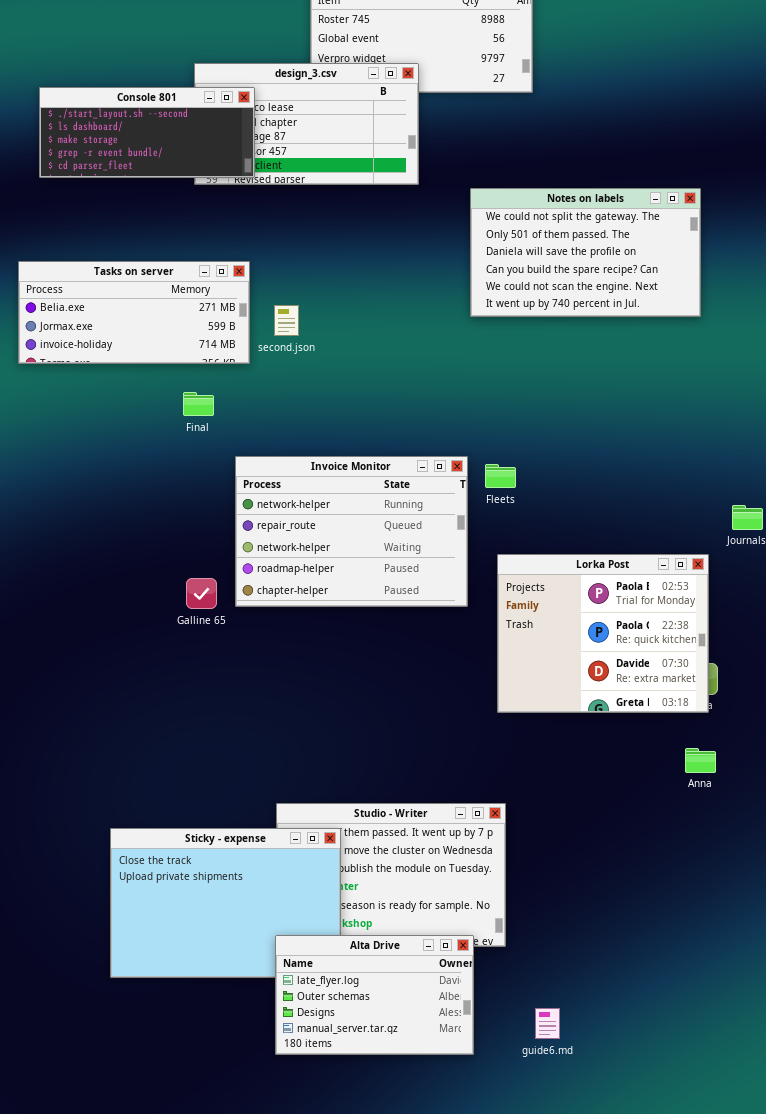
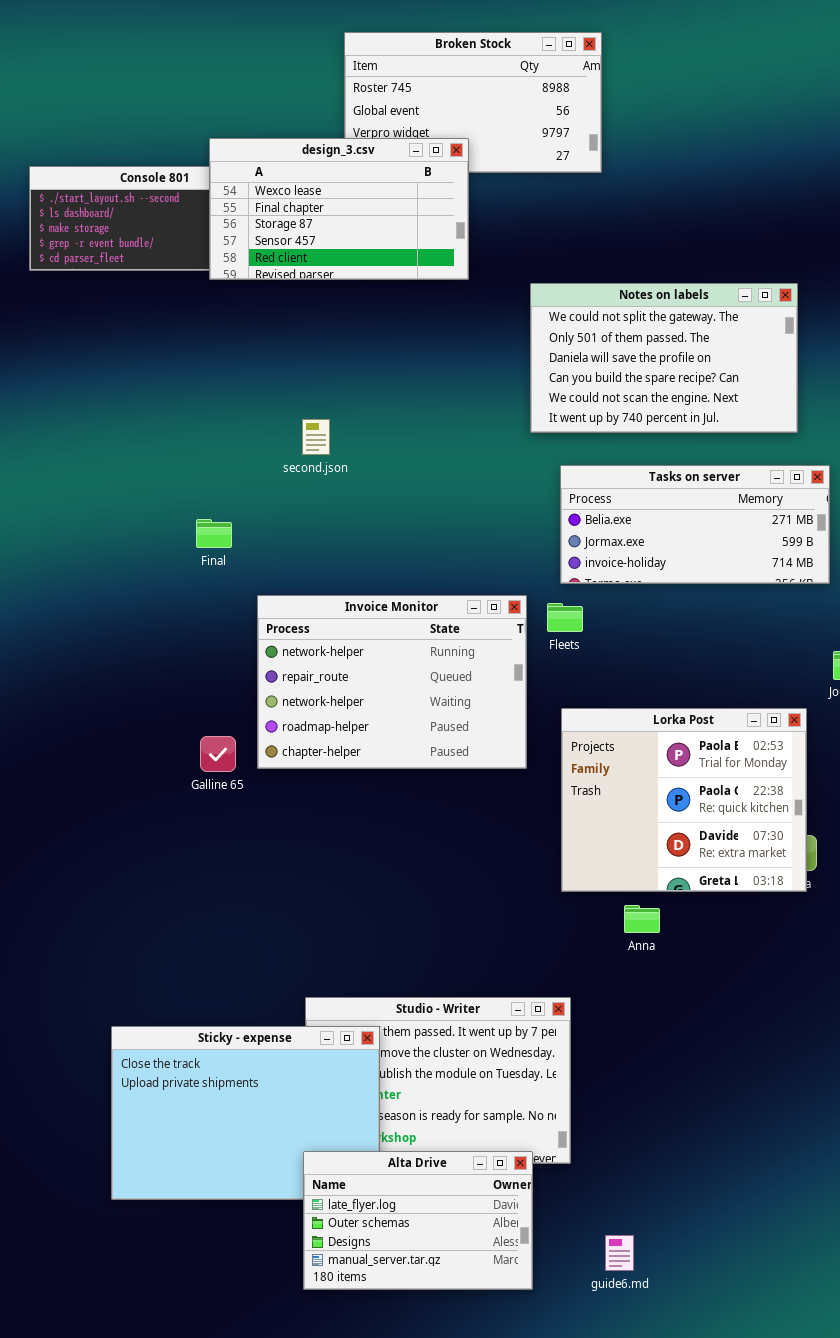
design_3.csv: [194,63,419,185] -> [209,138,469,280], raised
Tasks on server: [18,261,250,364] -> [560,465,830,584], moved
Anna: [685,748,716,773] -> [624,905,660,933], moved

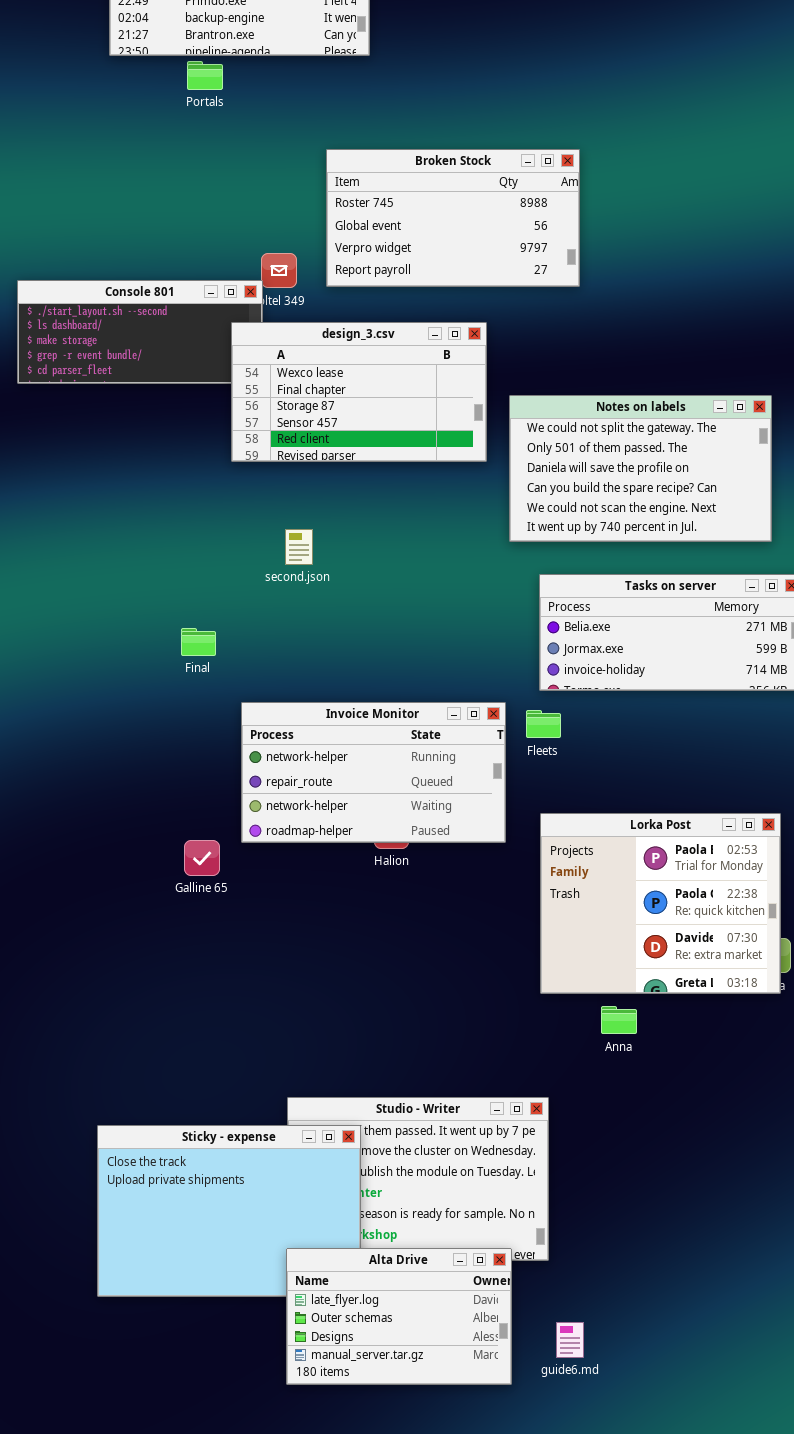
design_3.csv: [209,138,469,280] -> [231,322,487,462], moved
Invoice Monitor: [257,595,527,769] -> [241,702,506,843], resized
guide6.md: [605,1235,634,1271] -> [556,1322,584,1358], moved

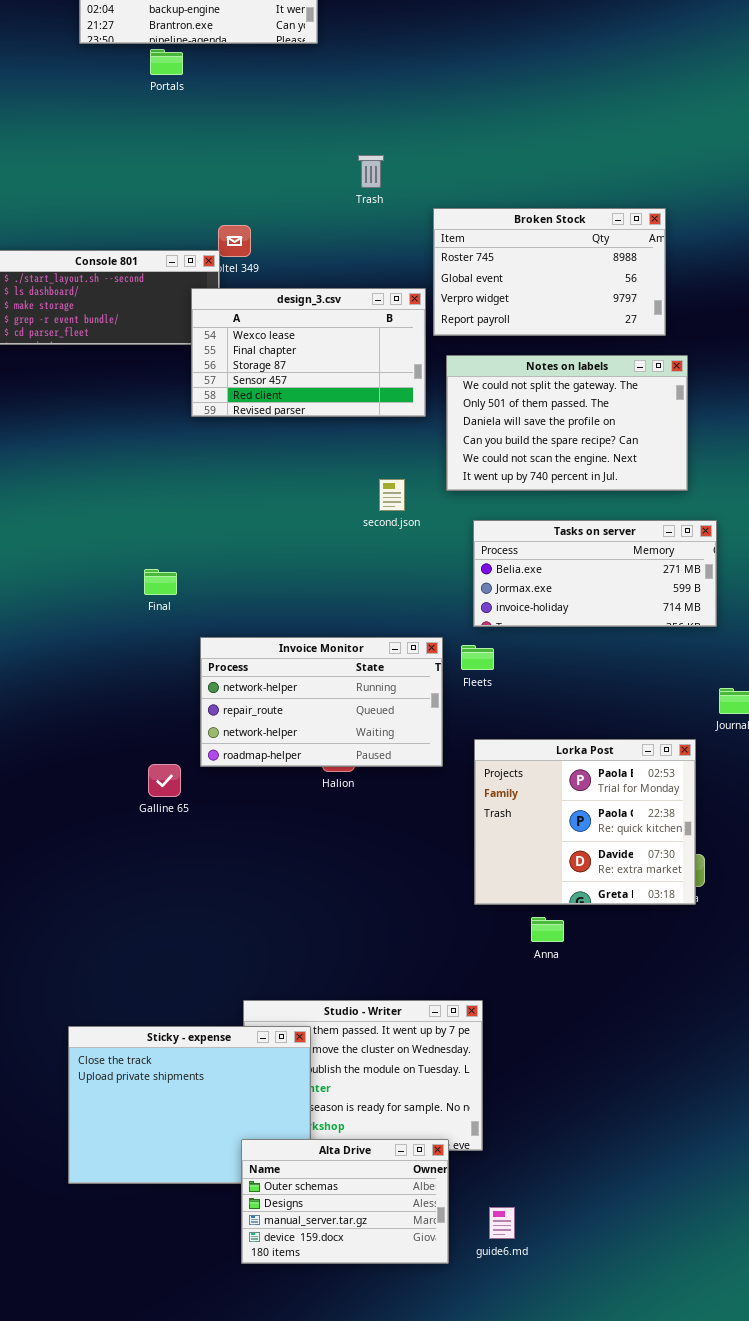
Broken Stock: [326,149,580,287] -> [433,208,666,336], moved
second.json: [285,529,313,565] -> [379,479,405,511], moved
Alta Drive: [286,1248,512,1385] -> [241,1139,449,1264], scrolled down 1 row

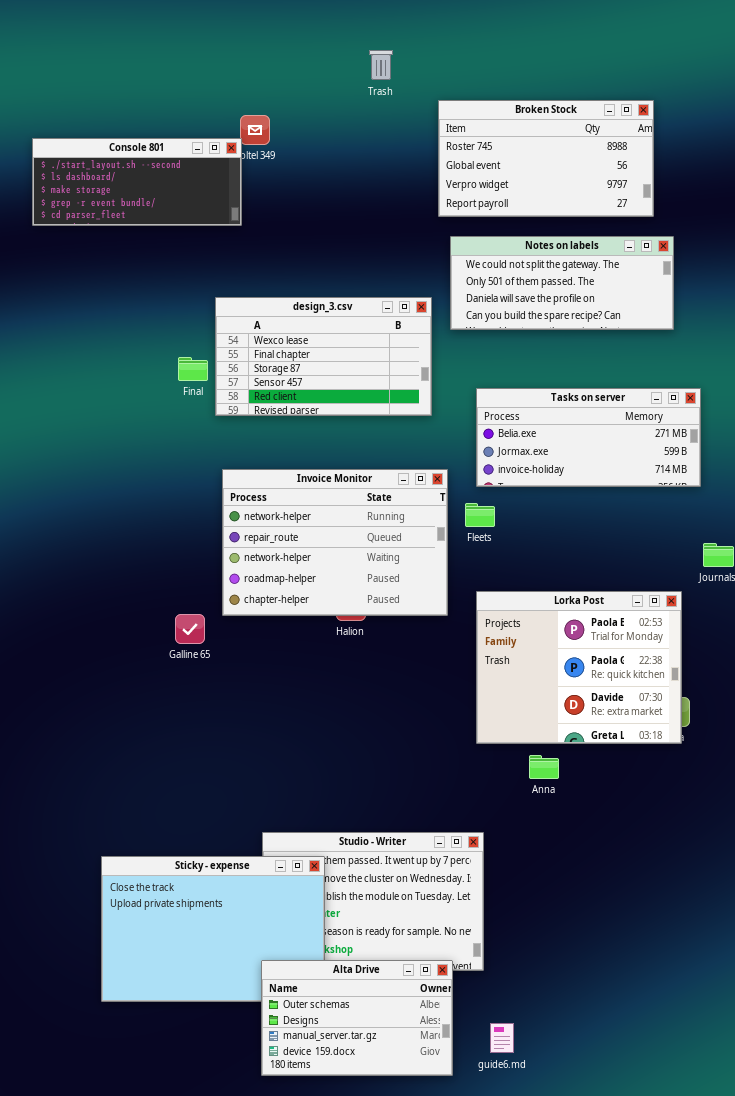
design_3.csv: [191,288,426,417] -> [215,297,432,416], moved
Notes on labels: [446,355,688,491] -> [450,236,674,330], resized
Final: [144,569,177,595] -> [178,357,208,381], moved
Invoice Monitor: [200,637,443,767] -> [222,469,448,616], resized

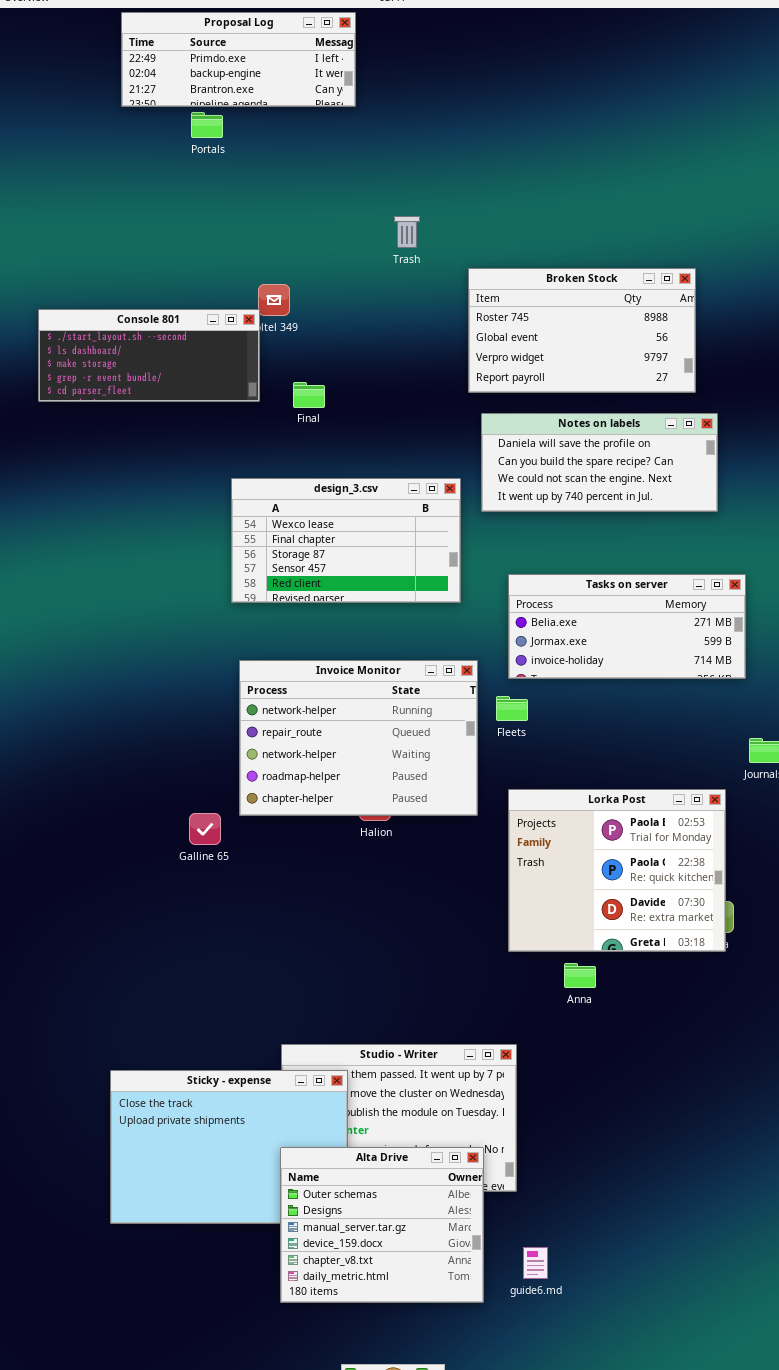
Notes on labels: [450,236,674,330] -> [481,413,718,512], scrolled down 2 rows
Final: [178,357,208,381] -> [293,382,325,408], moved
Alta Drive: [261,960,453,1076] -> [280,1147,484,1303], resized

